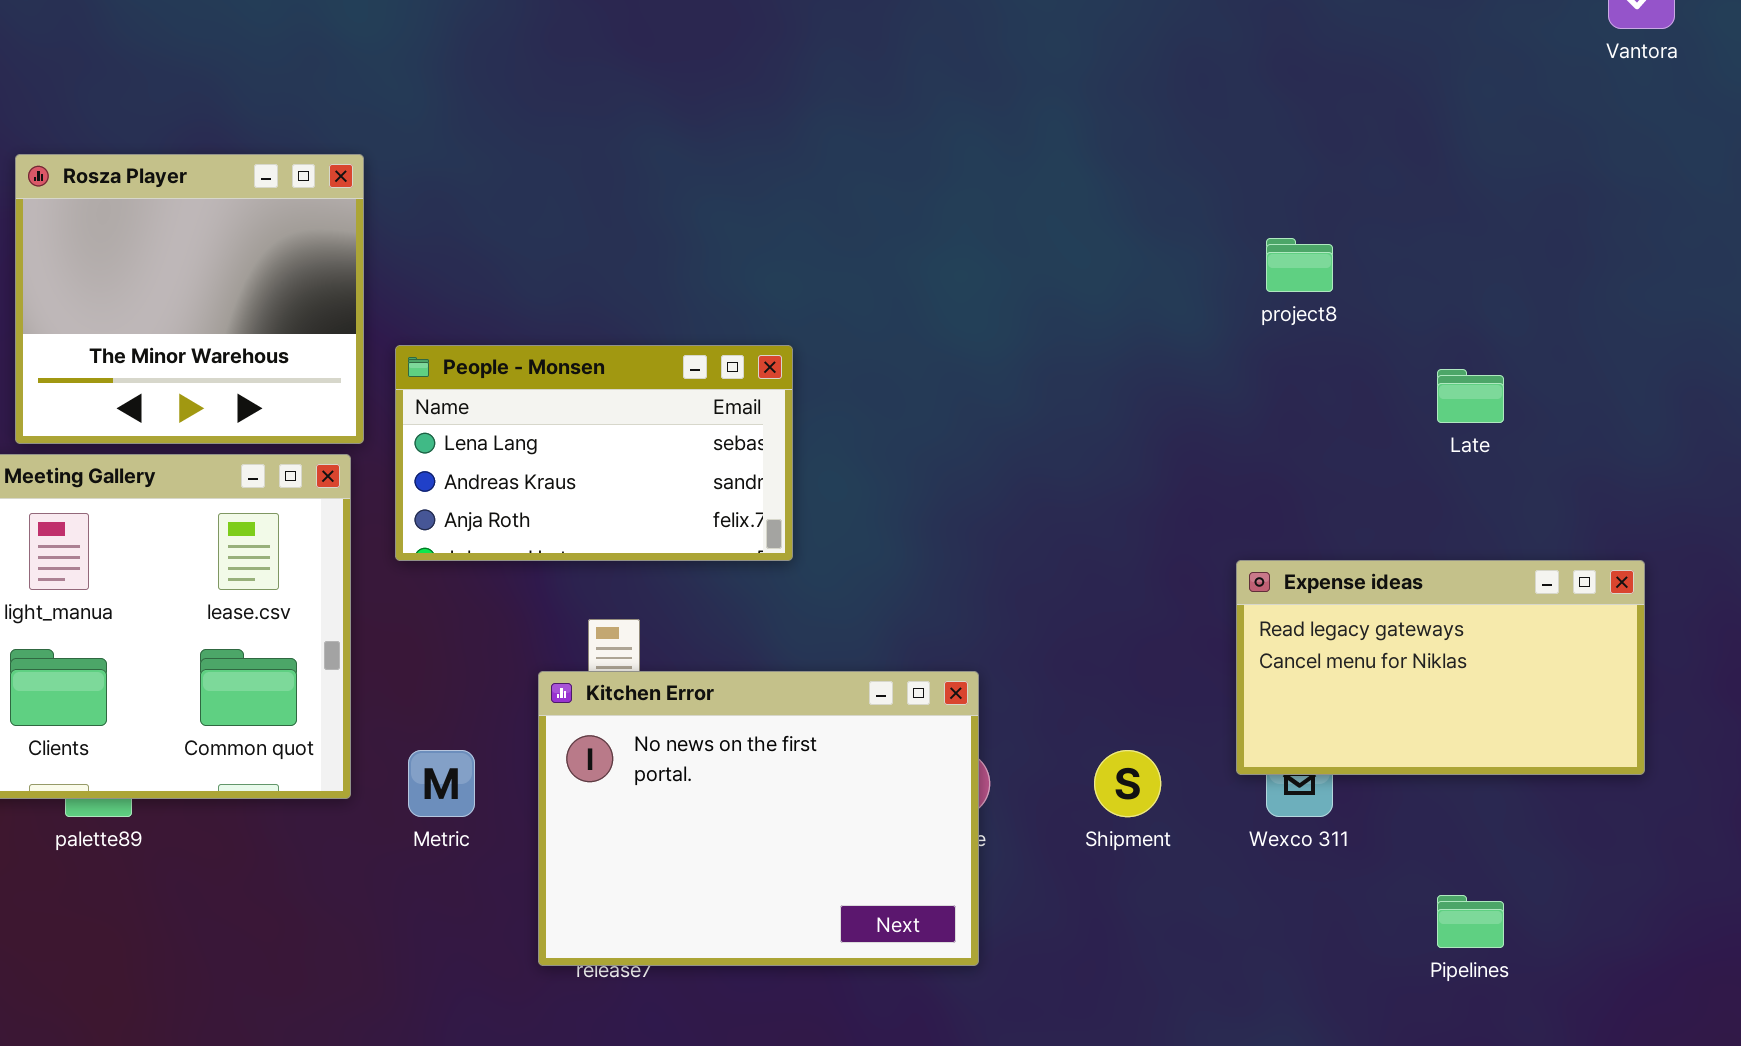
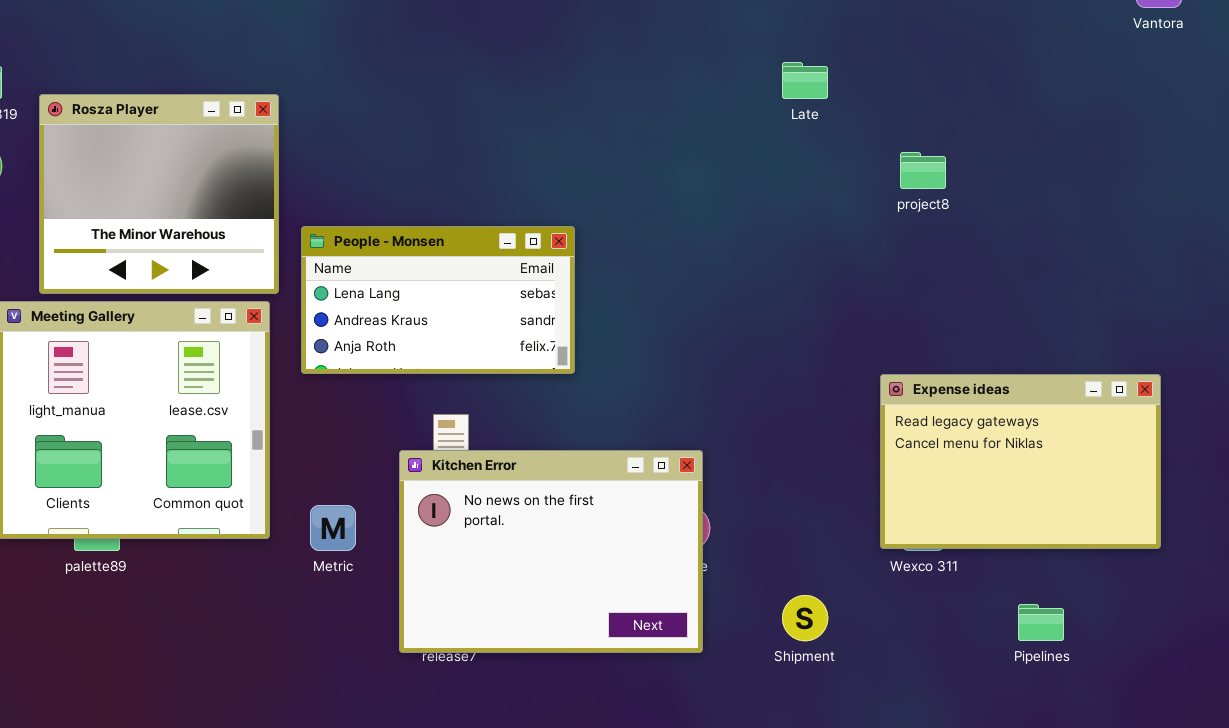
Late: [1437,369,1504,423] -> [782,62,828,99], moved
Expense ideas: [1236,560,1645,775] -> [880,374,1161,549], resized
Shipment: [1094,750,1161,817] -> [782,595,828,641], moved

